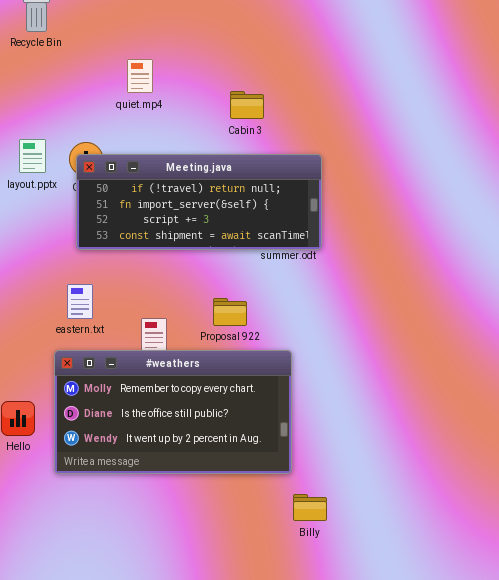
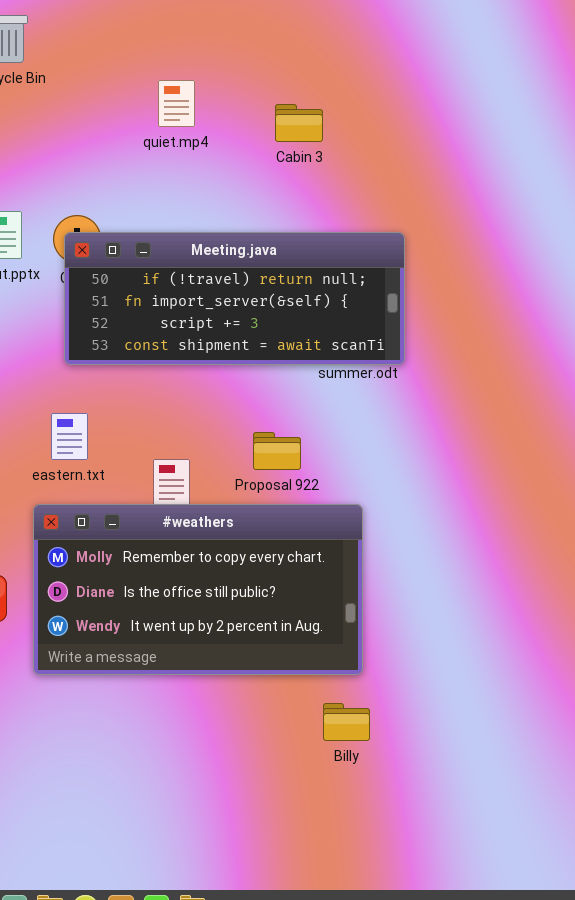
quiet.mp4: [127,59,153,93] -> [158,80,195,127], moved
Cabin 3: [230,91,264,119] -> [275,104,323,142], moved
Billy: [293,494,327,521] -> [323,703,370,741], moved

